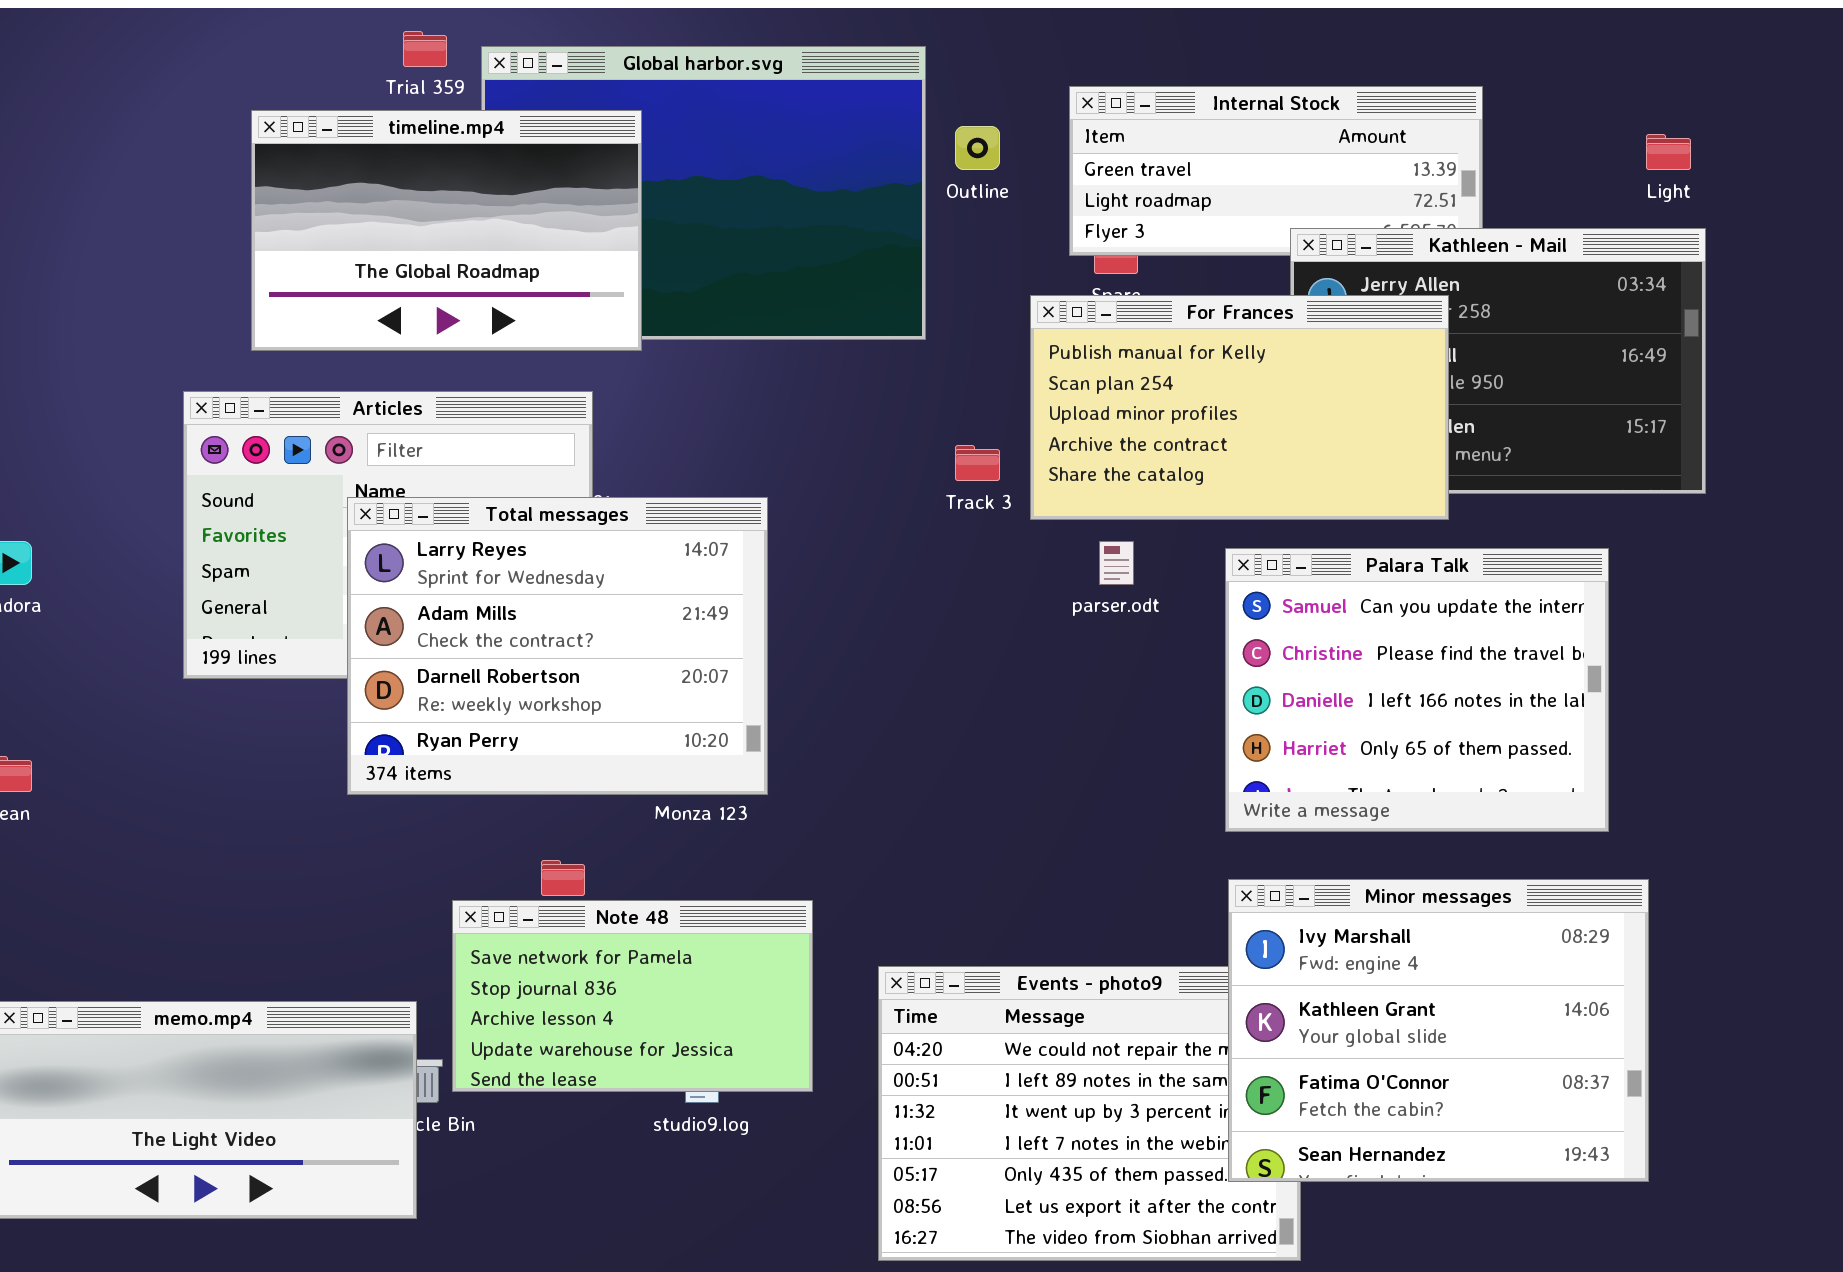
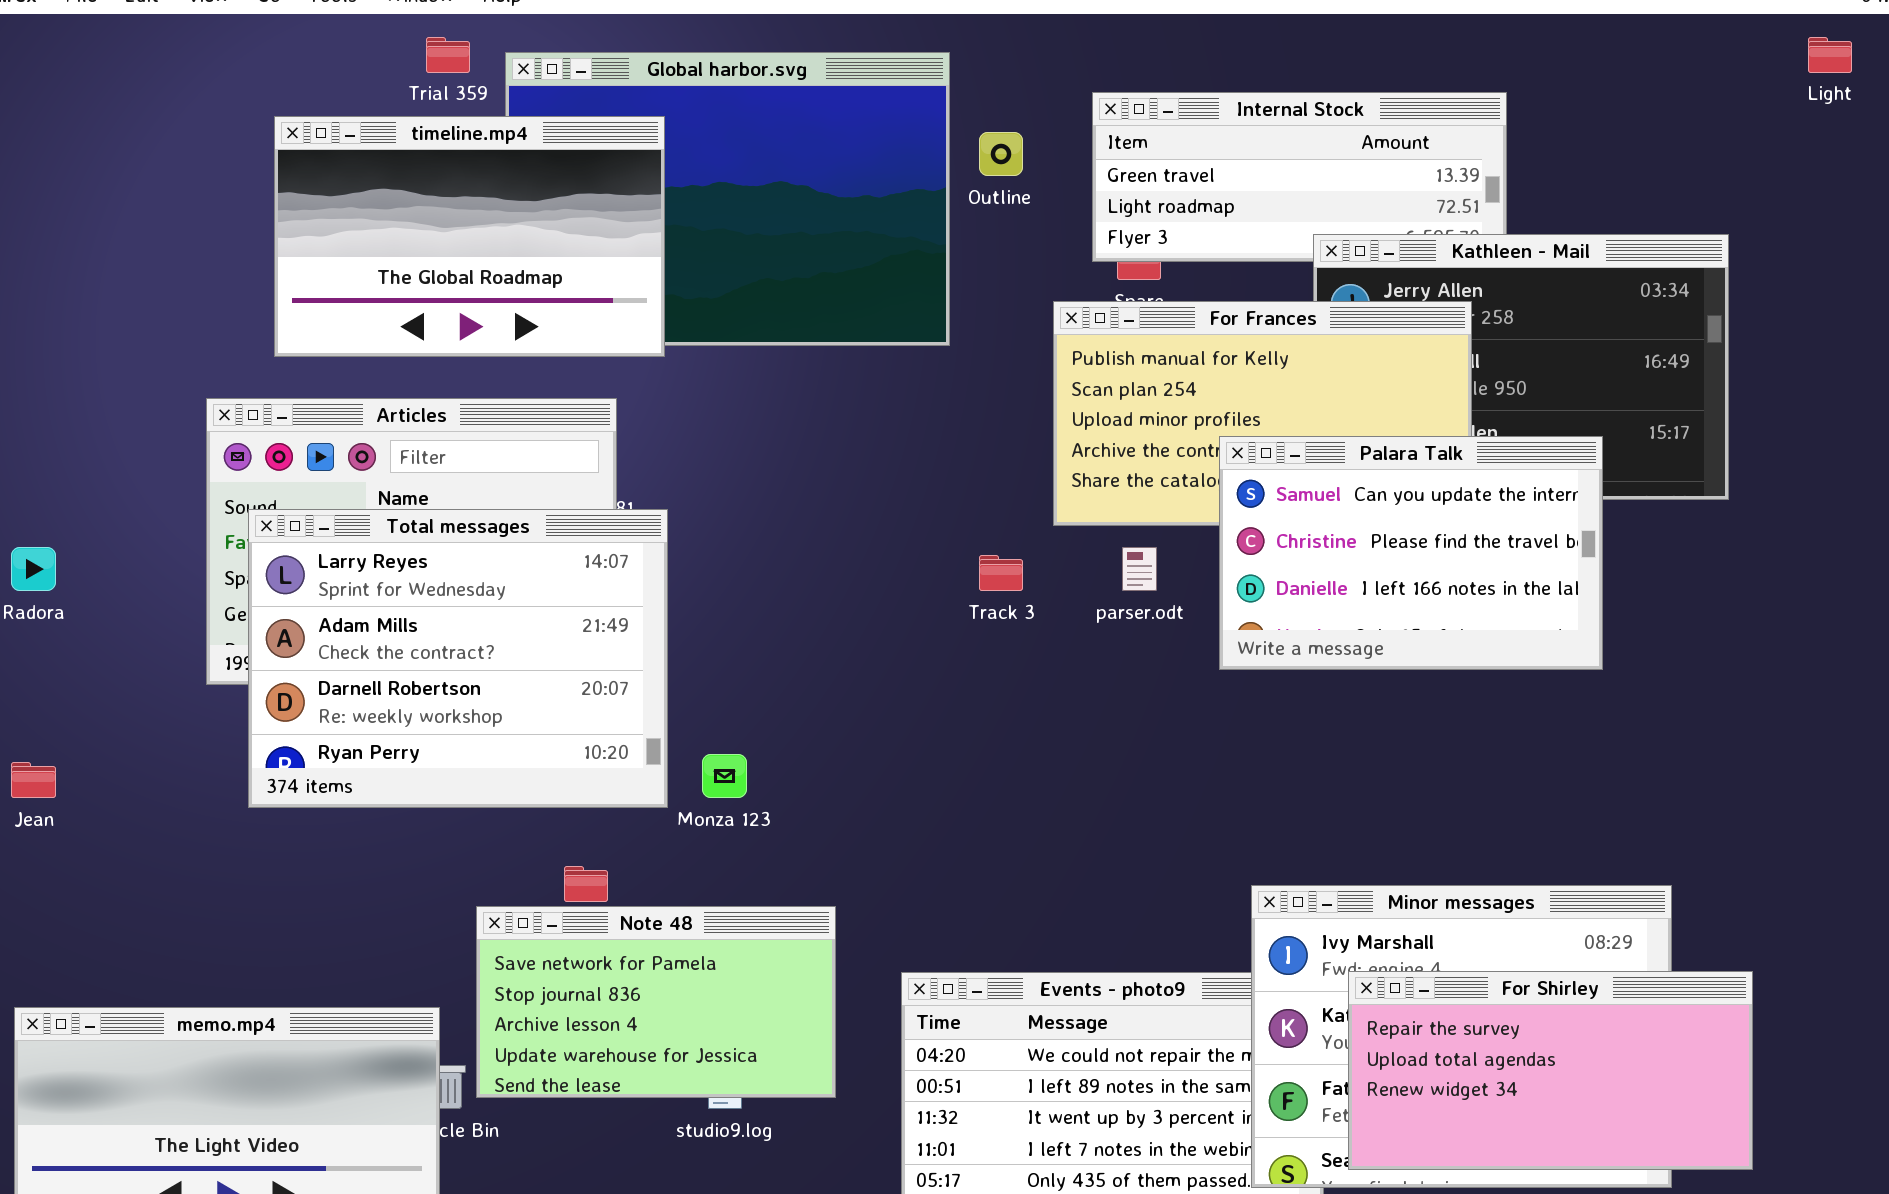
Light: [1646,134,1691,170] -> [1808,37,1852,73], moved
Track 3: [955,445,1000,481] -> [979,555,1023,591], moved
Total messages: [347,497,768,795] -> [248,509,668,808], moved
Palara Talk: [1225,548,1609,832] -> [1219,436,1603,670], moved, resized
For Shirley: none -> [1348,971,1753,1170], opened

